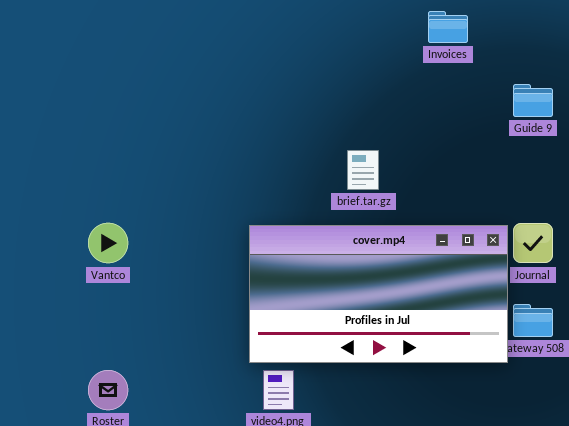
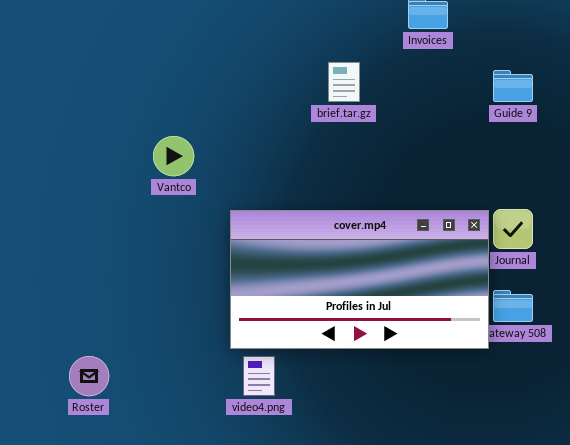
brief.tar.gz: [347,150,379,190] -> [328,62,360,102], moved
Vantco: [88,223,128,263] -> [153,136,194,176], moved

